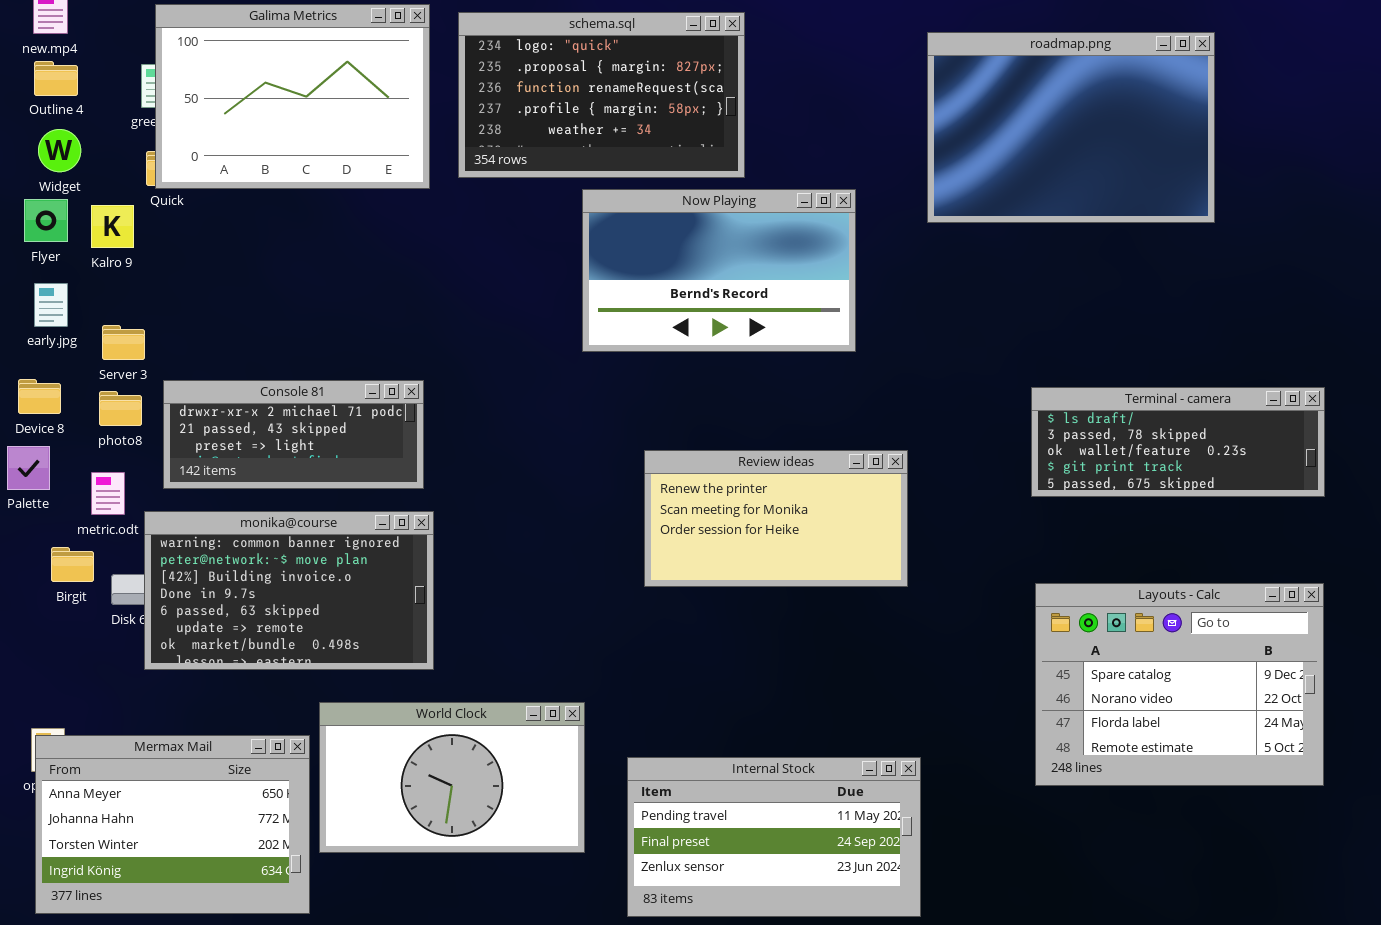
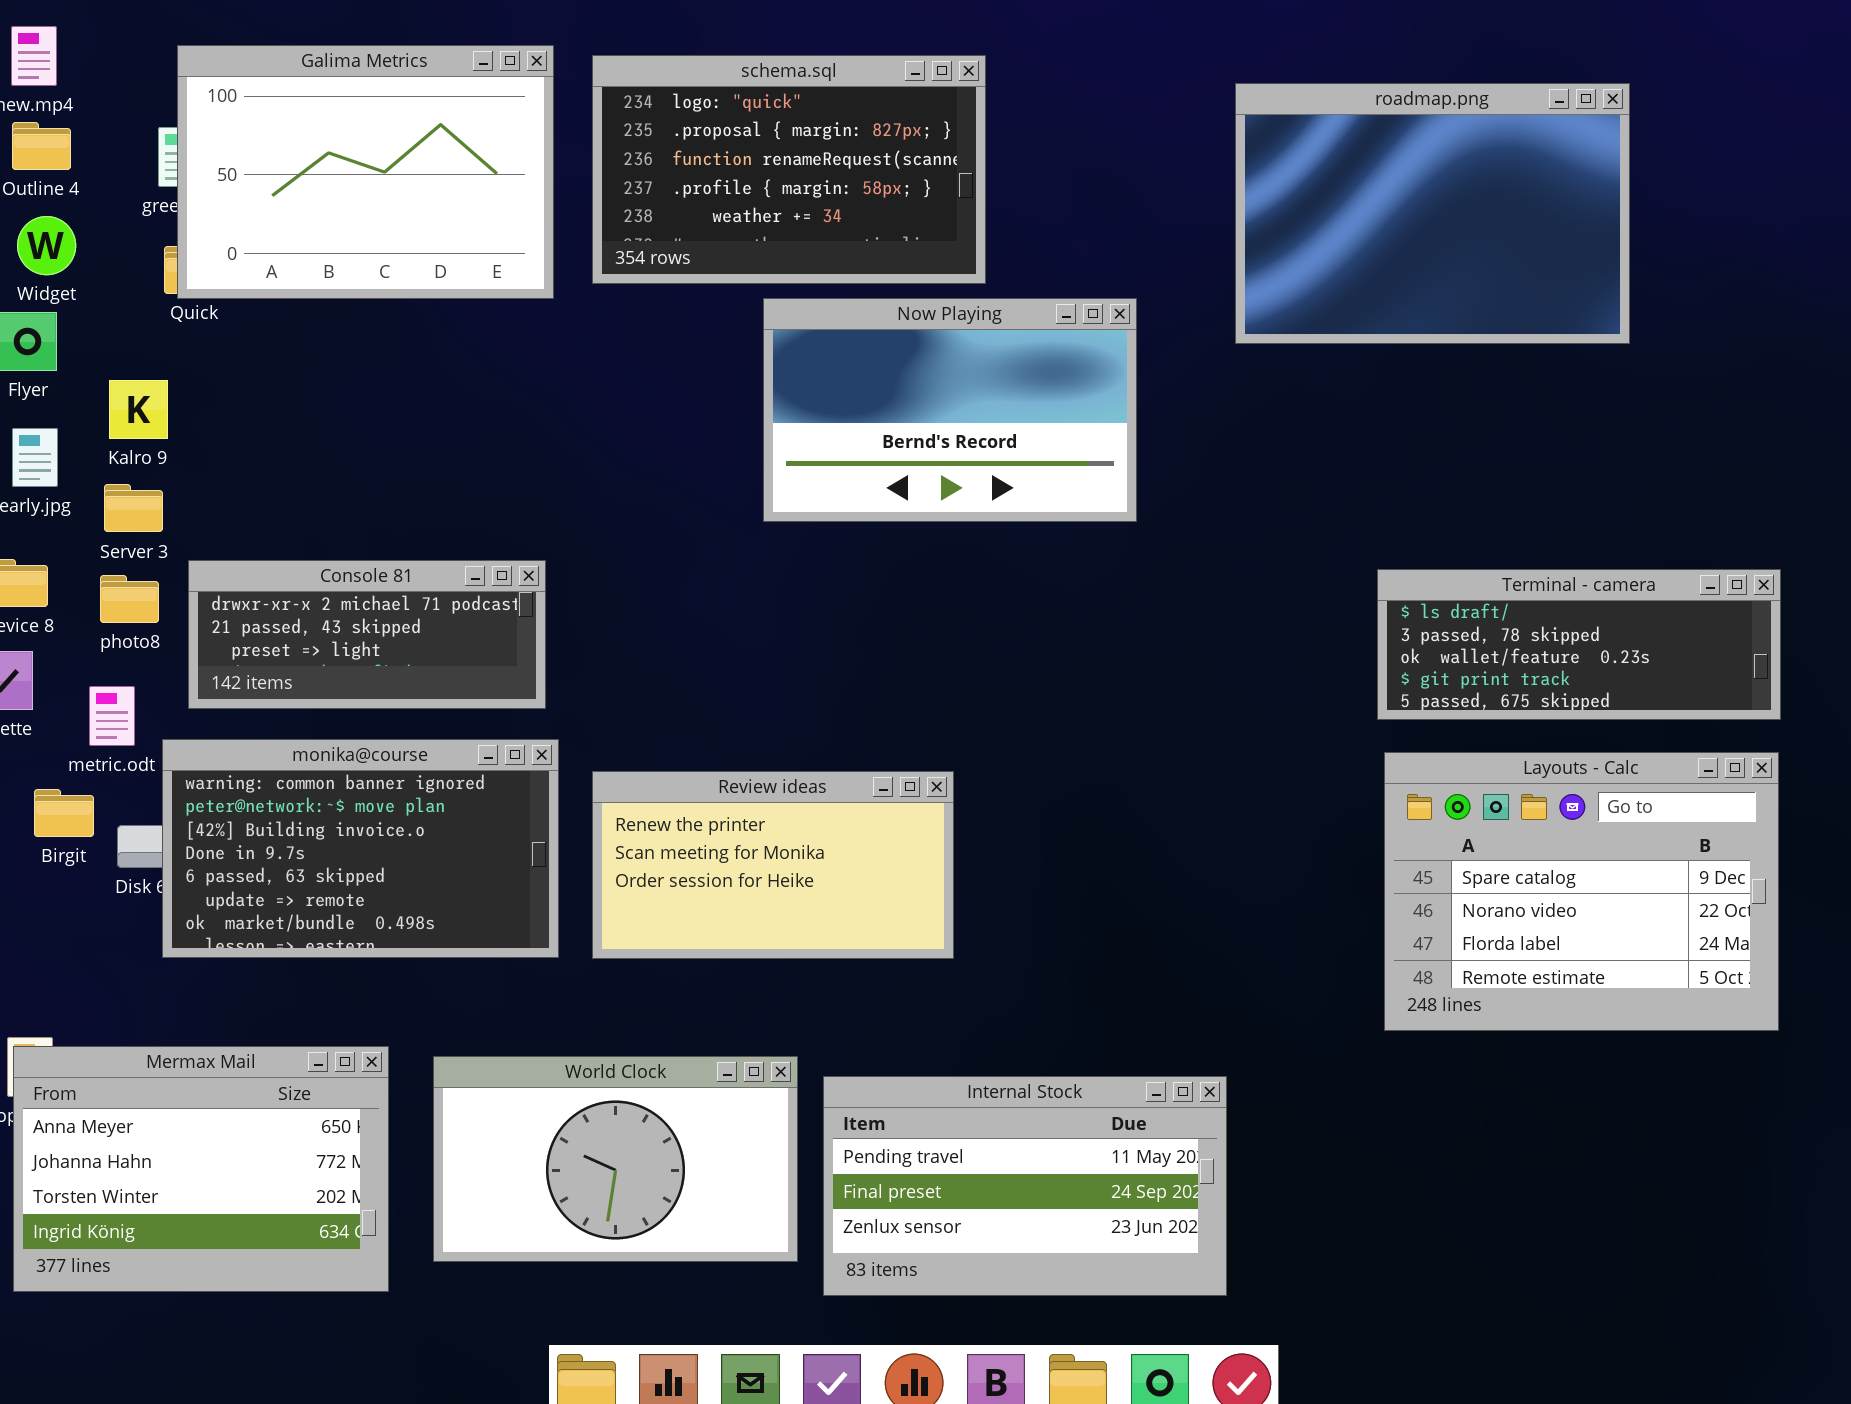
Kalro 9: [91,205,134,248] -> [109,380,168,439], moved
Review ideas: [644,450,908,587] -> [592,771,954,959], moved
Layouts - Calc: [1035,583,1324,786] -> [1384,752,1779,1031], moved
World Clock: [319,702,585,853] -> [433,1056,798,1262], moved

